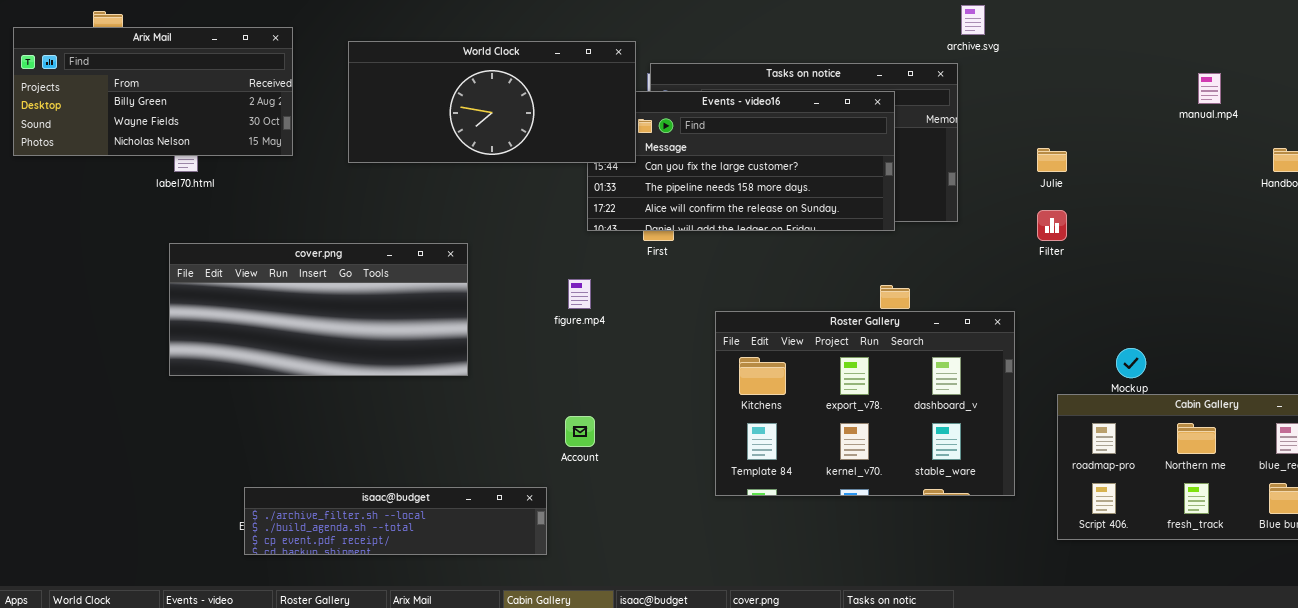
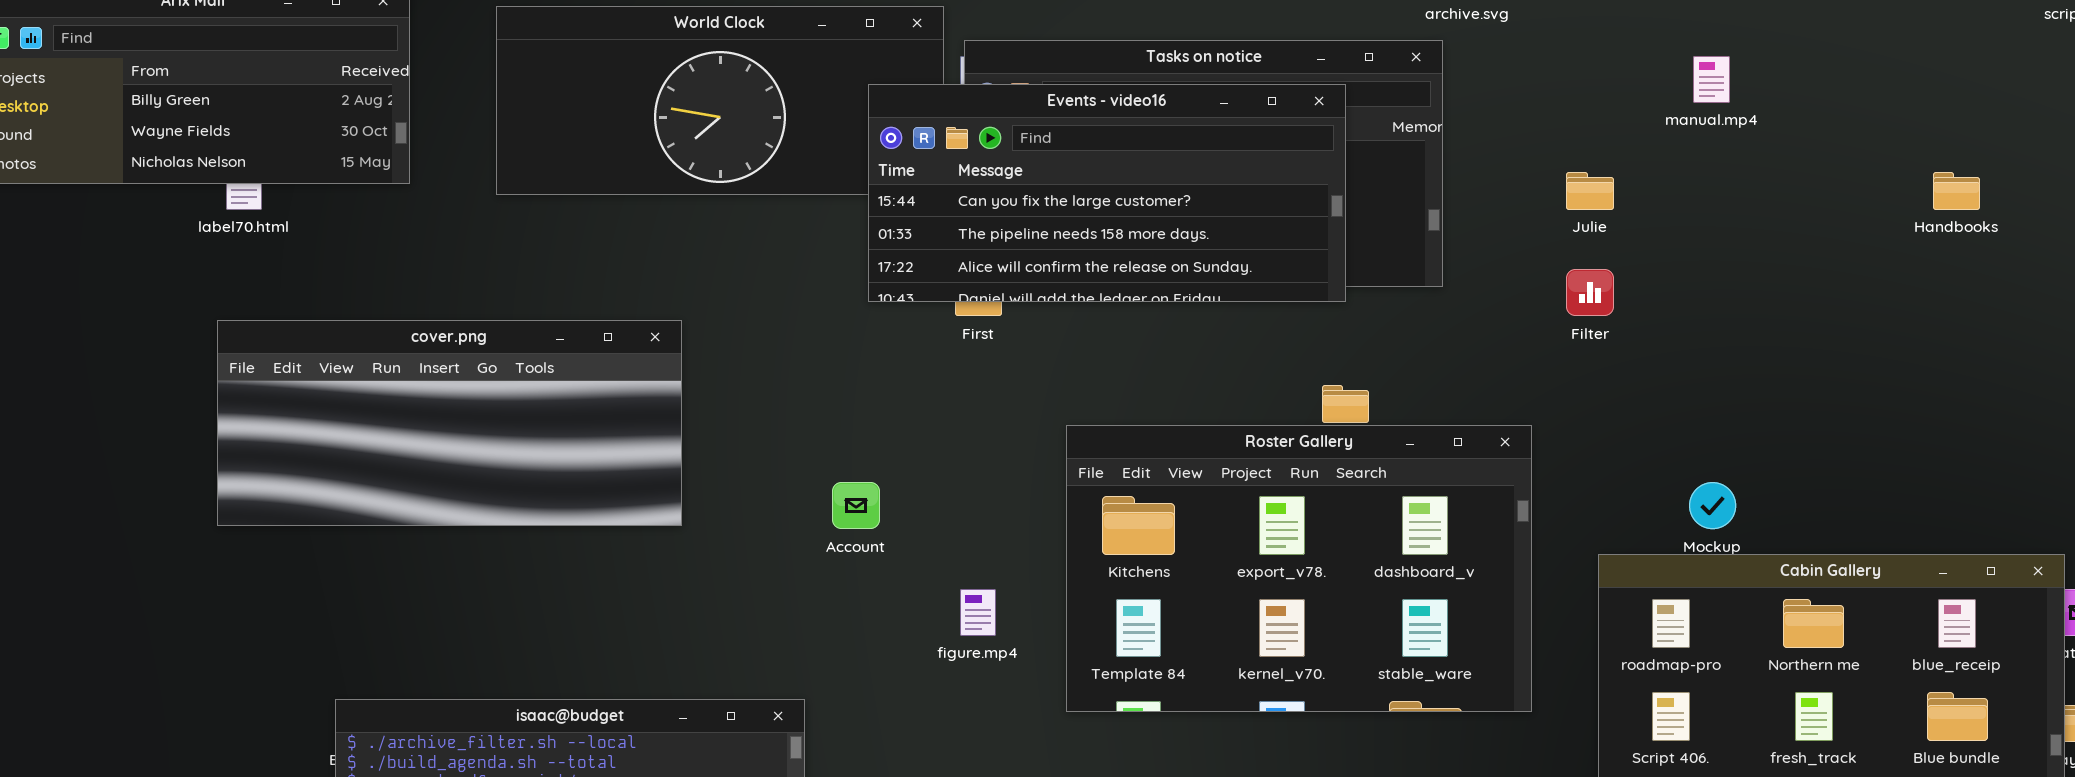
manual.mp4: [1198,73,1221,104] -> [1693,56,1730,103], moved
Events - video16: [587,91,895,231] -> [868,84,1346,302], raised
figure.mp4: [568,279,591,309] -> [960,589,996,636], moved
Account: [565,416,595,447] -> [832,482,880,529], moved

